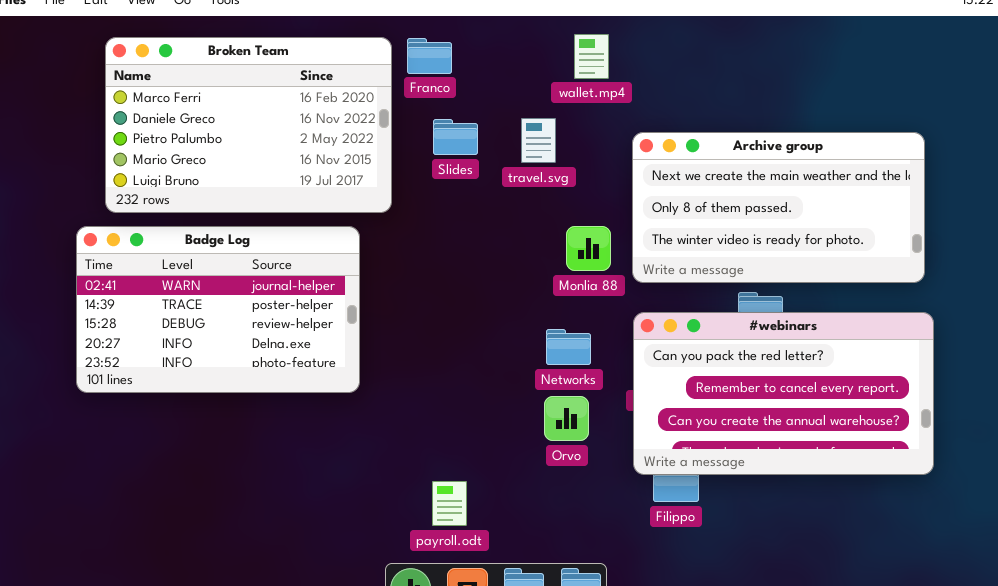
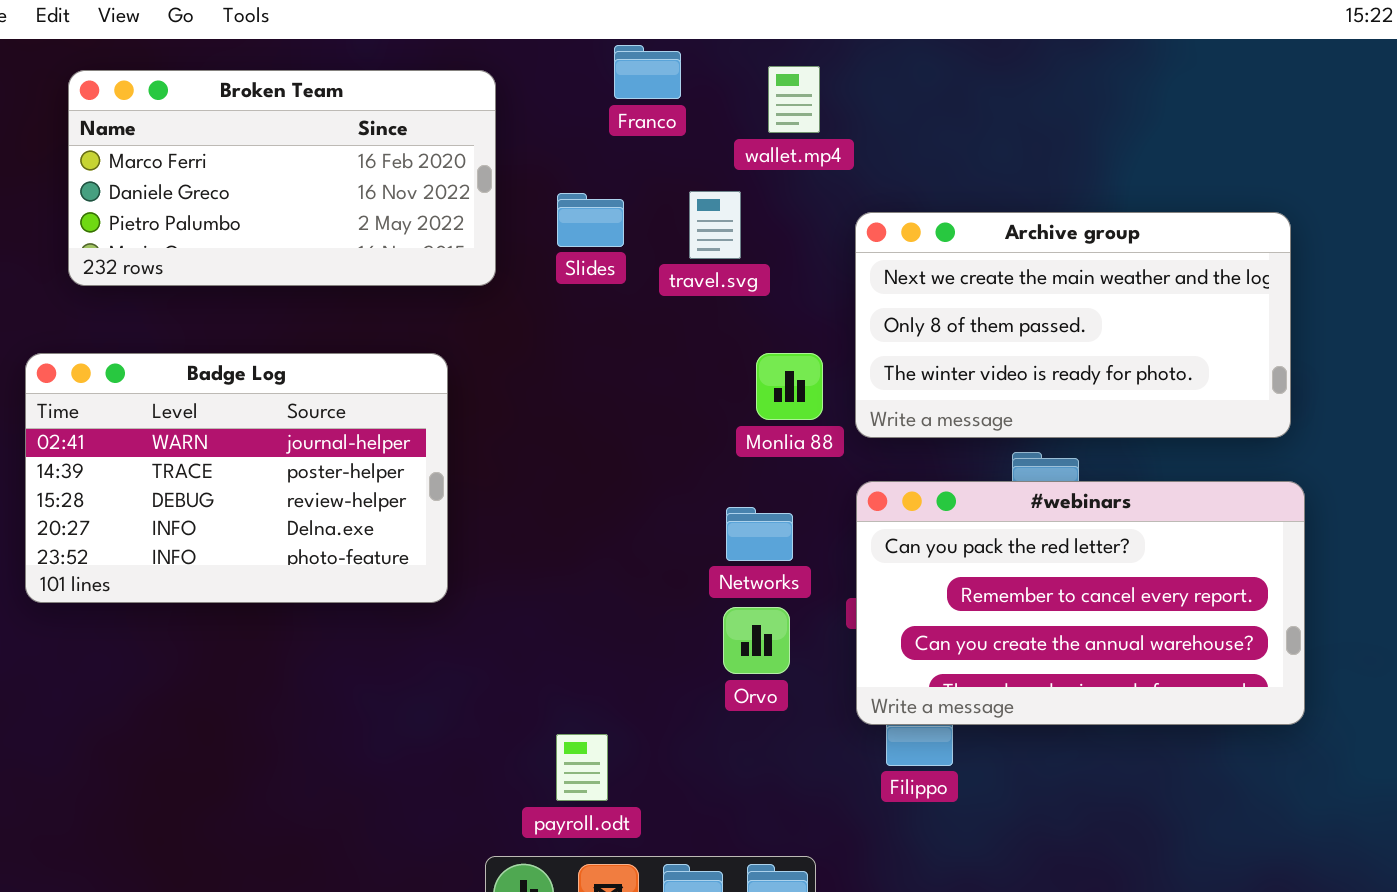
Broken Team: [105,37,392,213] -> [68,70,496,286], resized
Franco: [407,38,452,74] -> [614,45,681,99], moved

